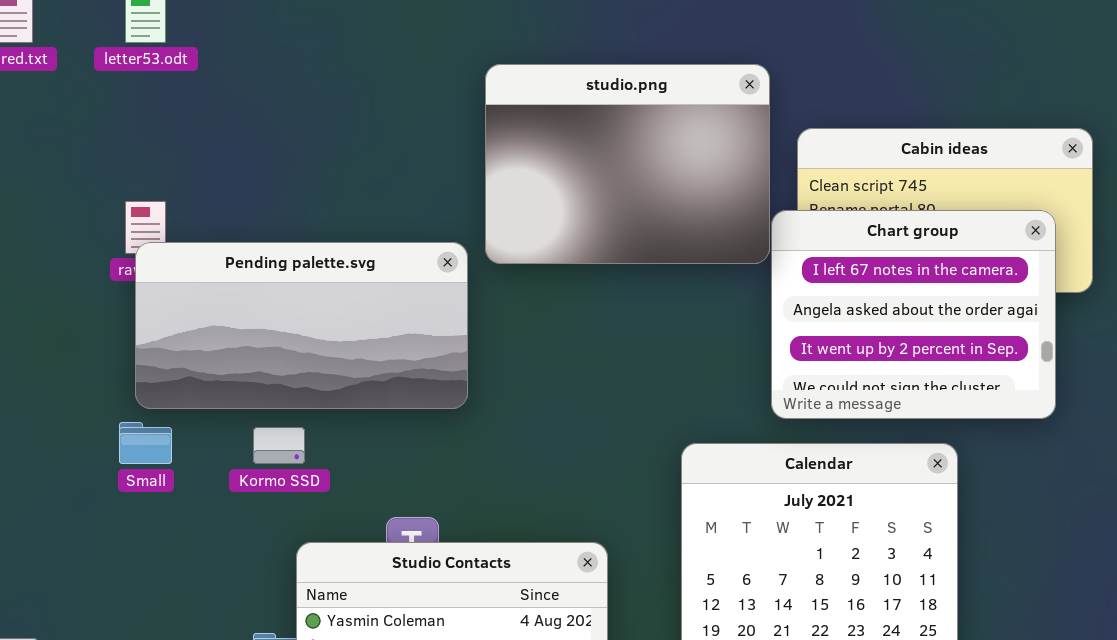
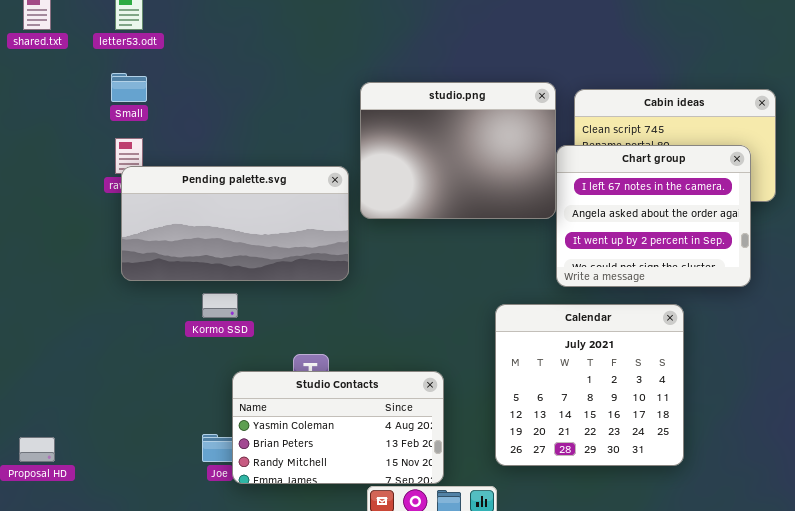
studio.png: [485,64,770,264] -> [360,82,556,219], moved
Small: [119,422,172,464] -> [111,73,147,102], moved

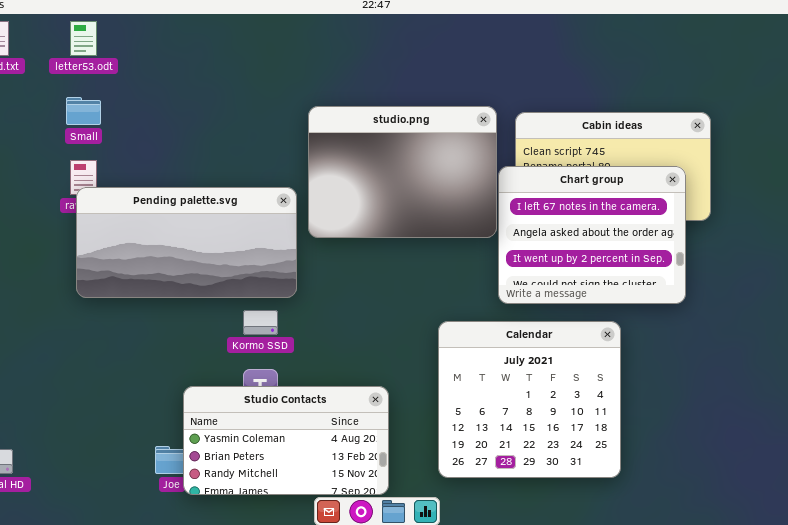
Kormo SSD: [202,293,238,318] -> [243,310,278,335], moved

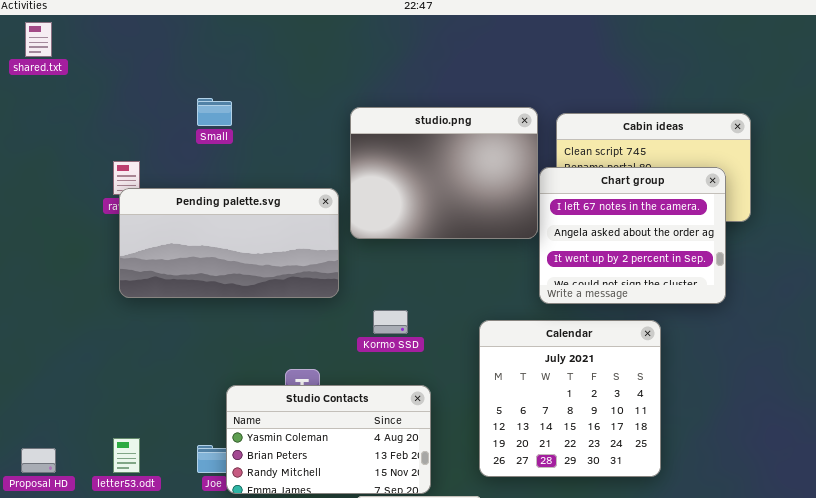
letter53.odt: [70,21,97,56] -> [113,438,140,473], moved
Small: [66,97,101,125] -> [197,98,232,126], moved
Kormo SSD: [243,310,278,335] -> [373,310,408,334], moved

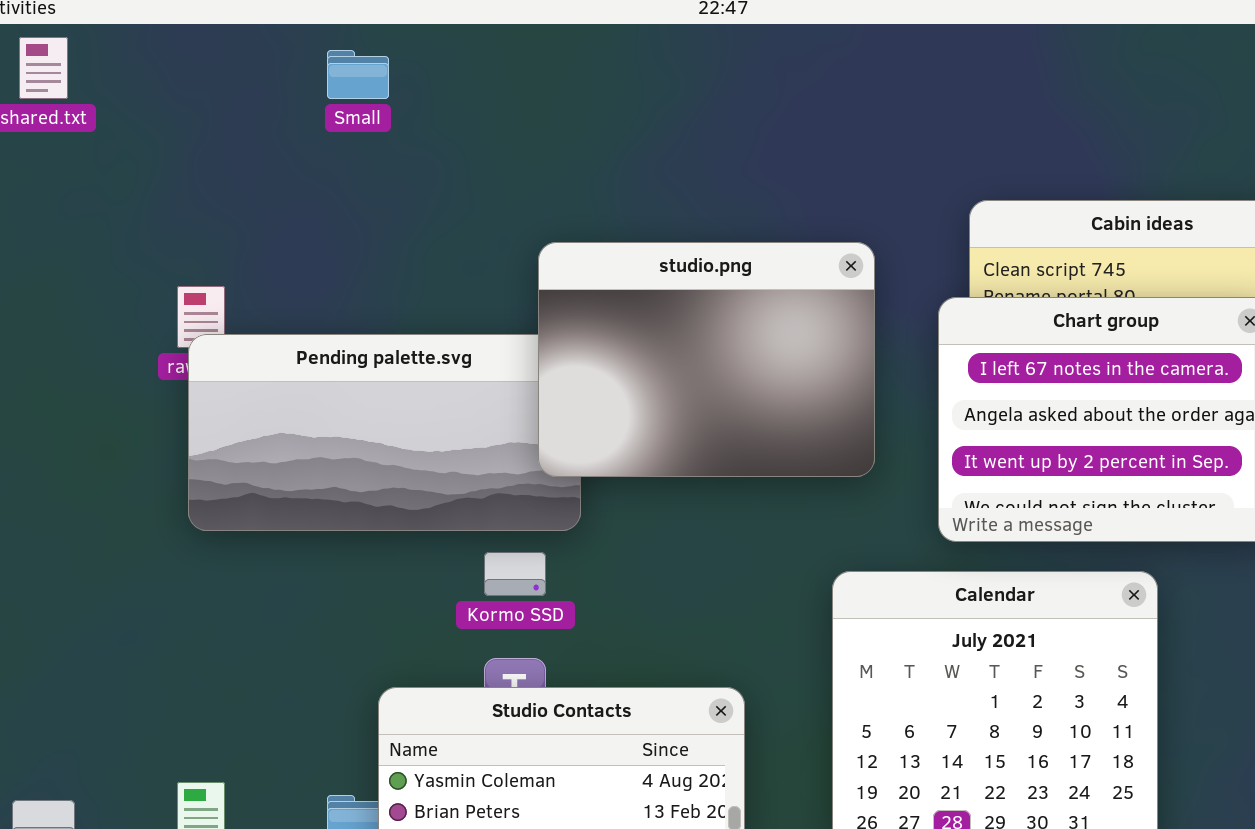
Small: [197,98,232,126] -> [327,50,389,99], moved
studio.png: [350,107,538,239] -> [538,242,875,477], moved
Kormo SSD: [373,310,408,334] -> [484,552,546,596], moved

